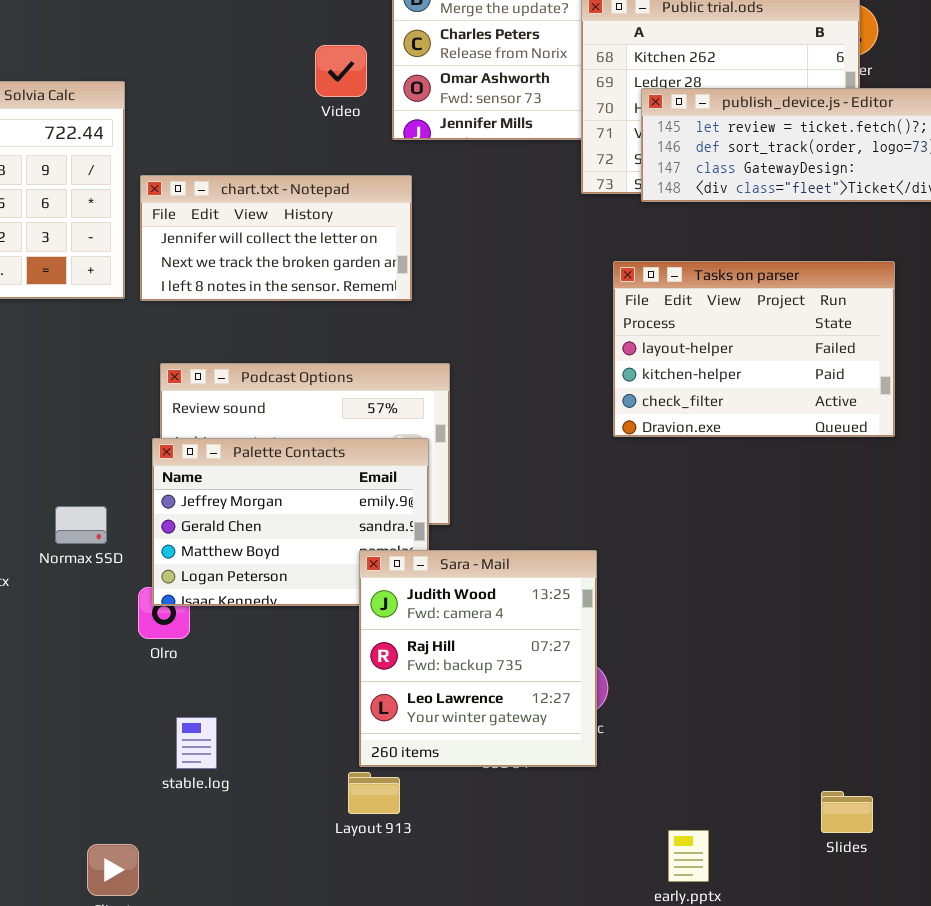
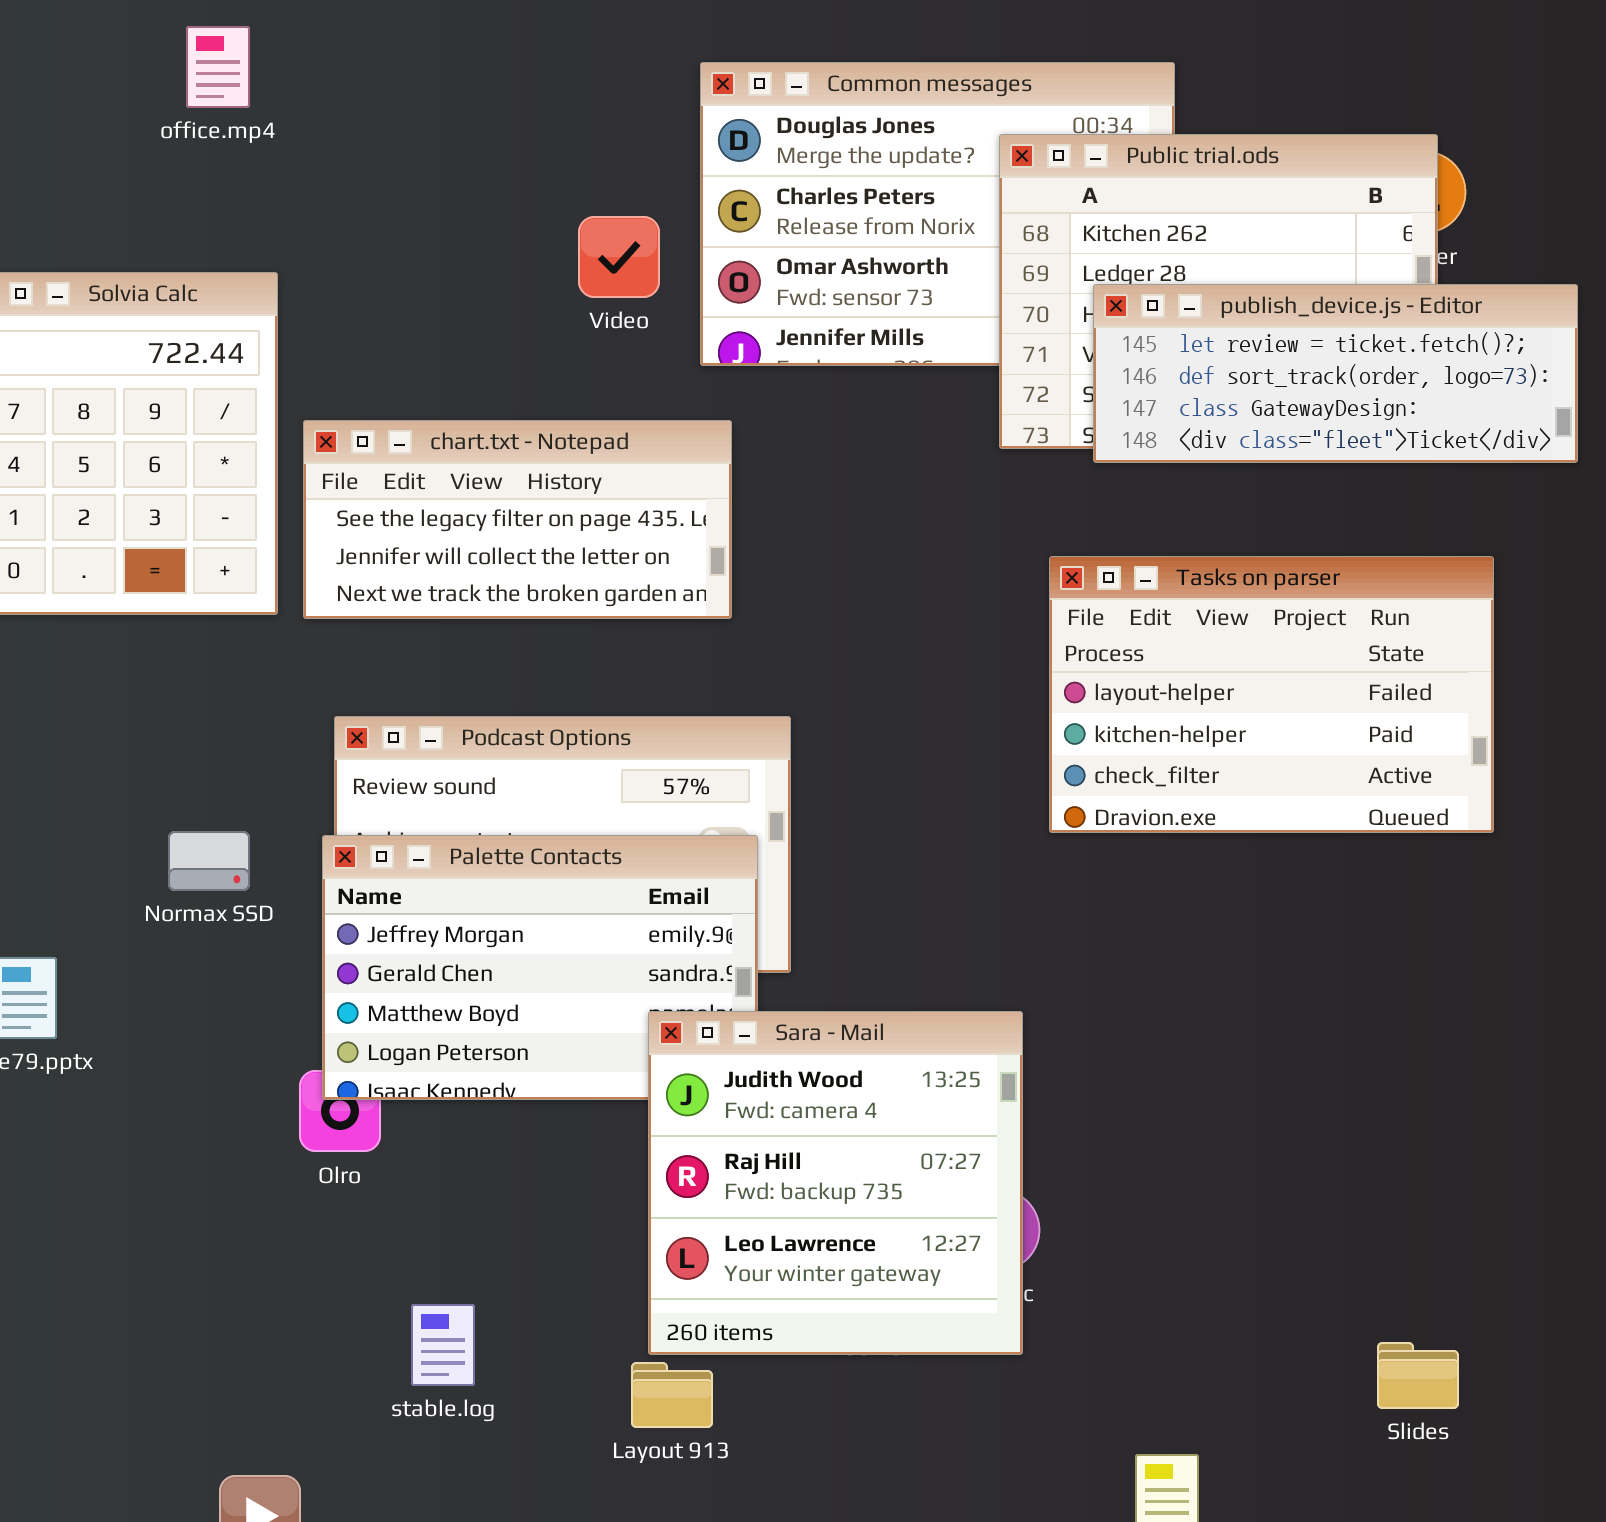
chart.txt - Notepad: [140,175,412,301] -> [303,420,732,619], scrolled up 1 row
Normax SSD: [55,506,107,544] -> [168,831,250,891], moved
stable.log: [176,717,217,769] -> [411,1304,475,1386], moved
Slides: [821,791,873,833] -> [1377,1342,1459,1409], moved

